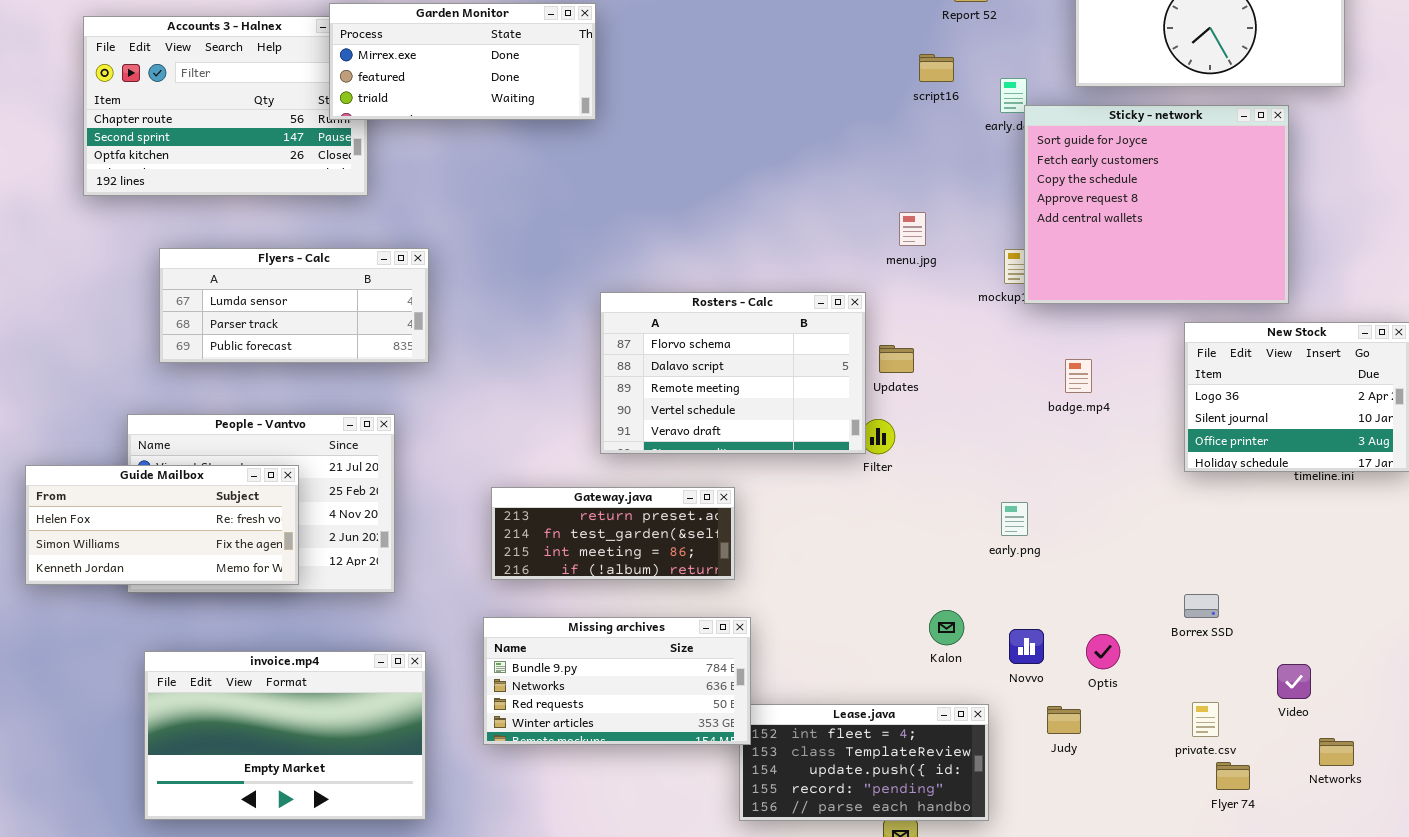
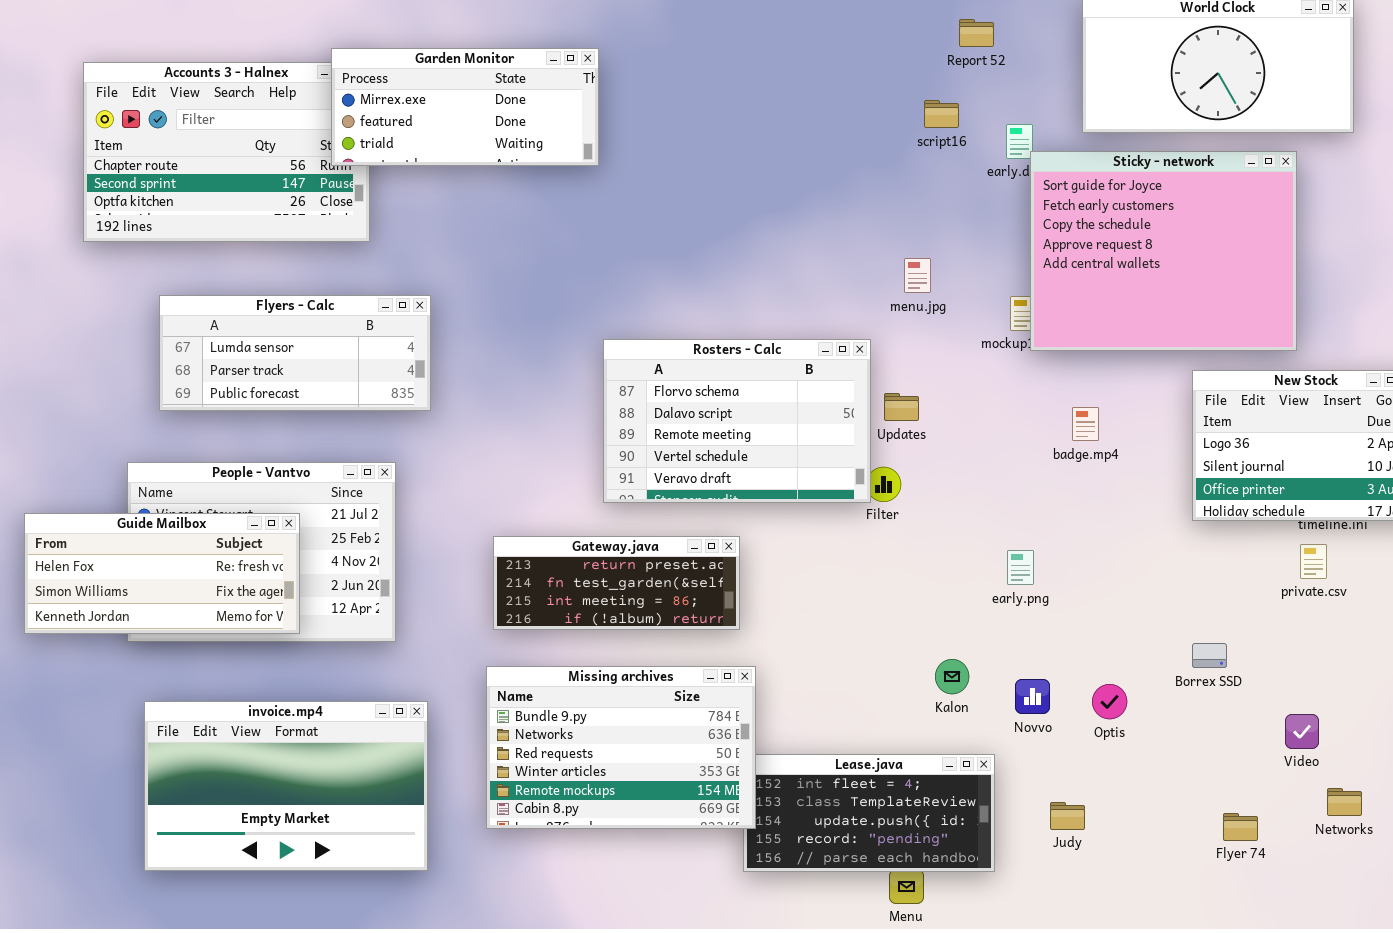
Missing archives: [483,617,751,745] -> [486,666,756,829], resized
private.csv: [1192,702,1219,737] -> [1300,544,1327,579], moved
Judy: [1047,706,1081,734] -> [1050,802,1085,830], moved

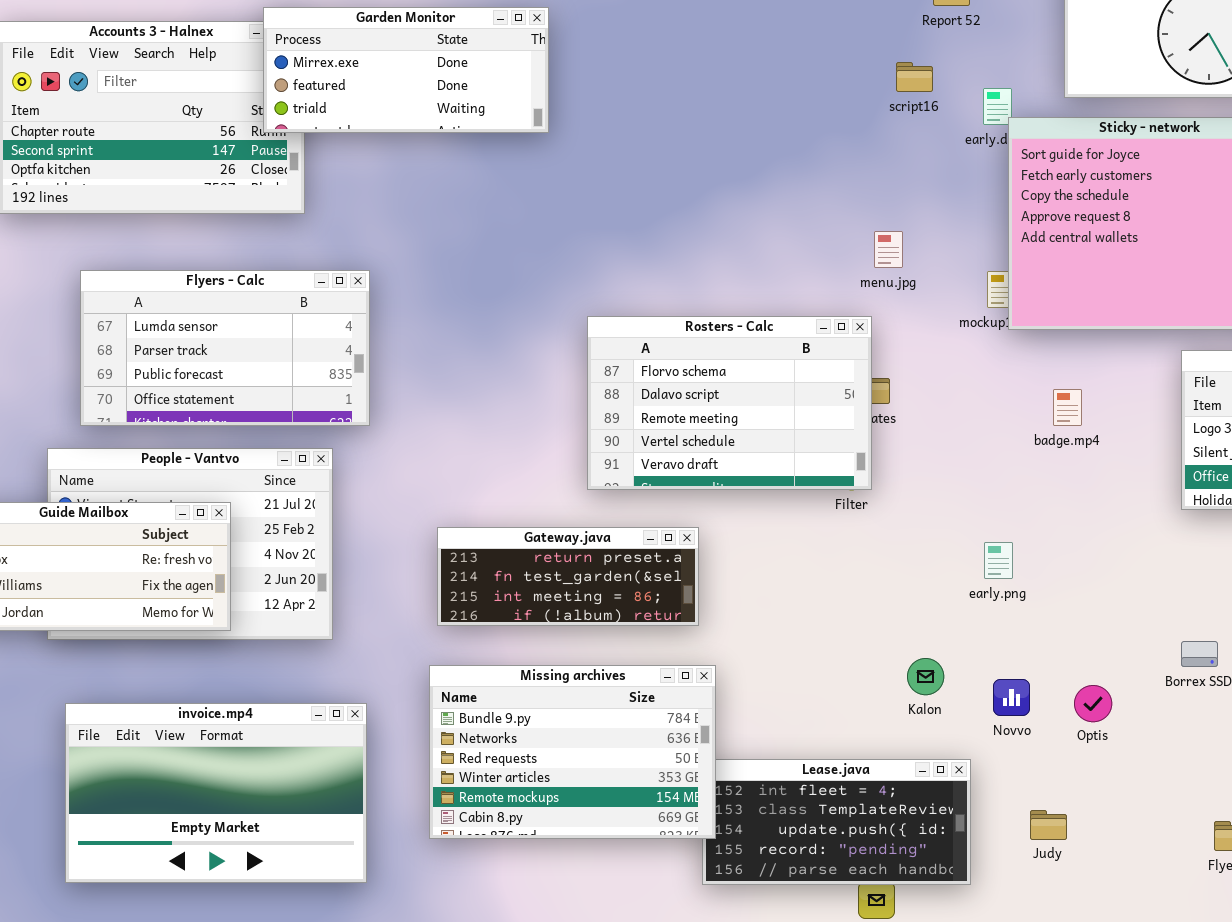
Flyers - Calc: [159,295,431,411] -> [80,270,370,426], resized
Rosters - Calc: [603,339,871,503] -> [587,316,872,490], moved

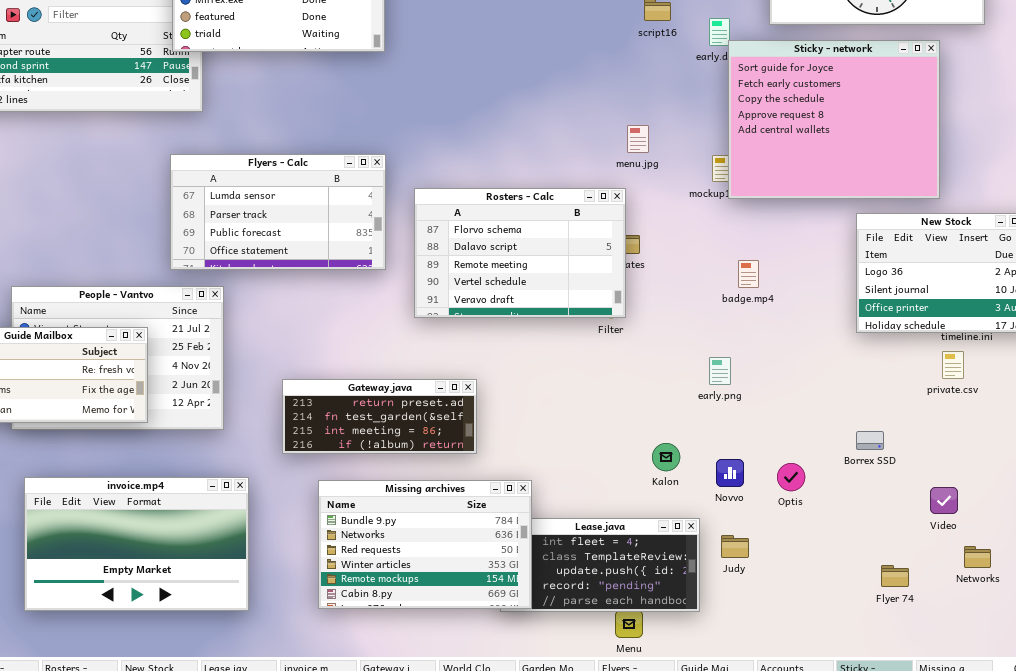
Flyers - Calc: [80,270,370,426] -> [170,154,386,270], moved
badge.mp4: [1053,389,1082,426] -> [738,260,759,288], moved
Gateway.java: [437,527,699,626] -> [282,379,477,454], moved
Missing archives: [429,665,716,839] -> [318,480,532,609], moved
Judy: [1030,810,1067,840] -> [721,535,749,558], moved

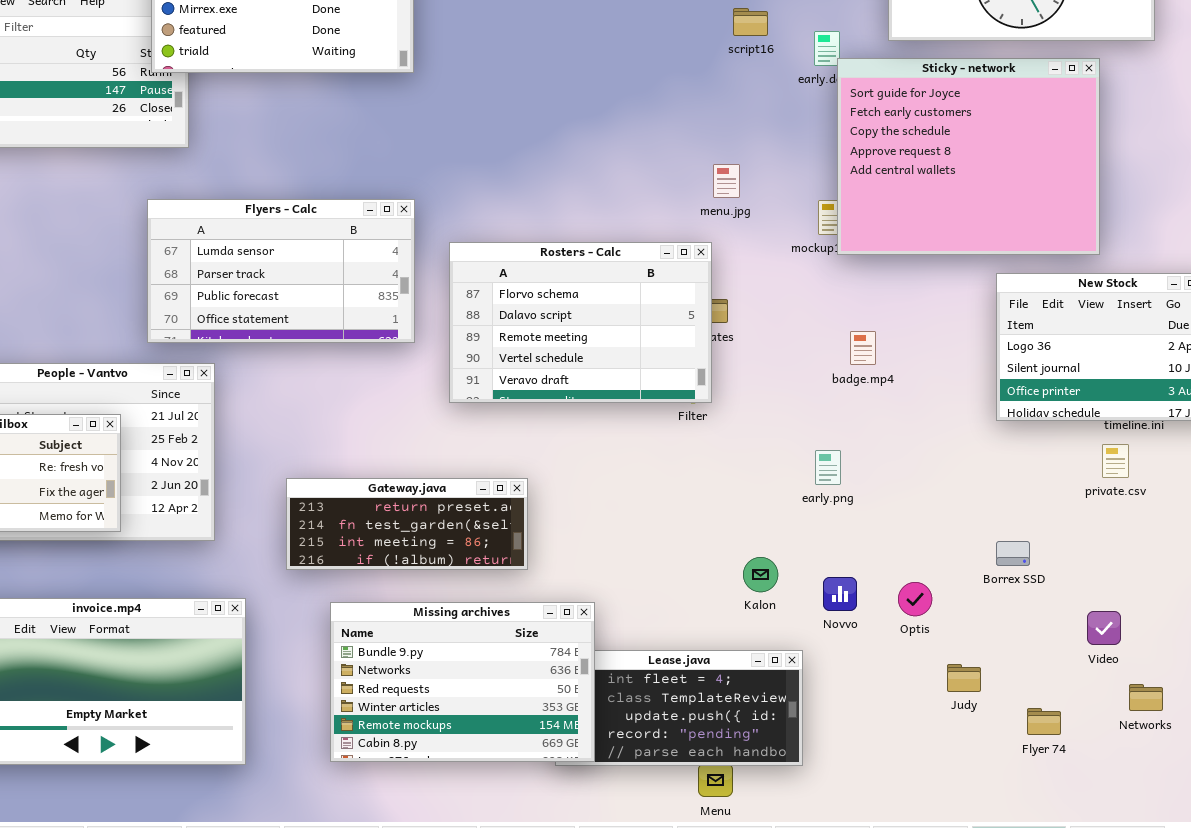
Judy: [721,535,749,558] -> [947,664,981,692], moved

